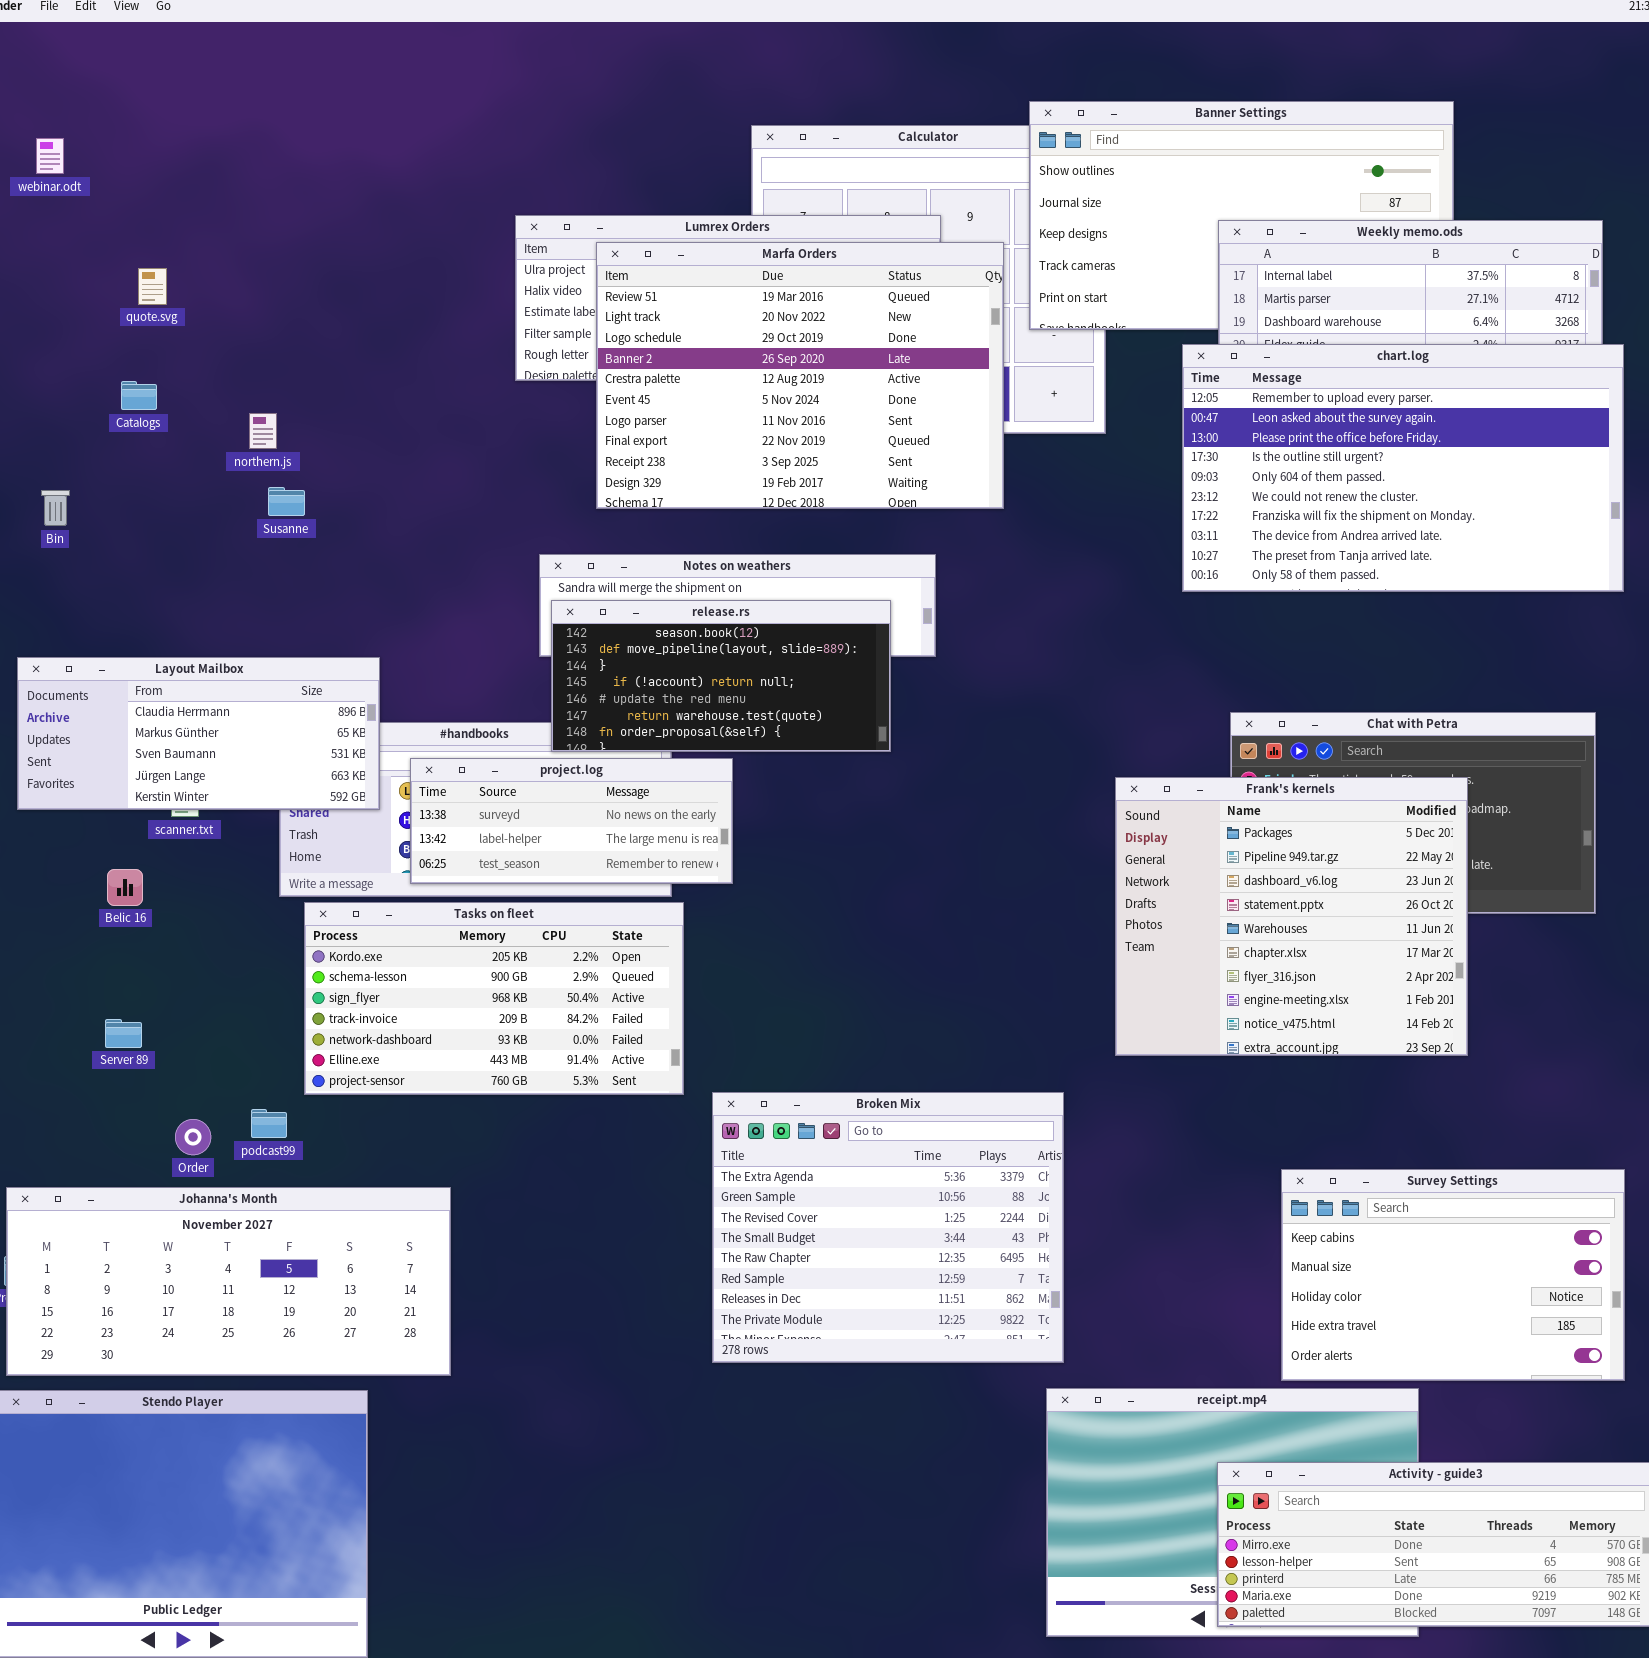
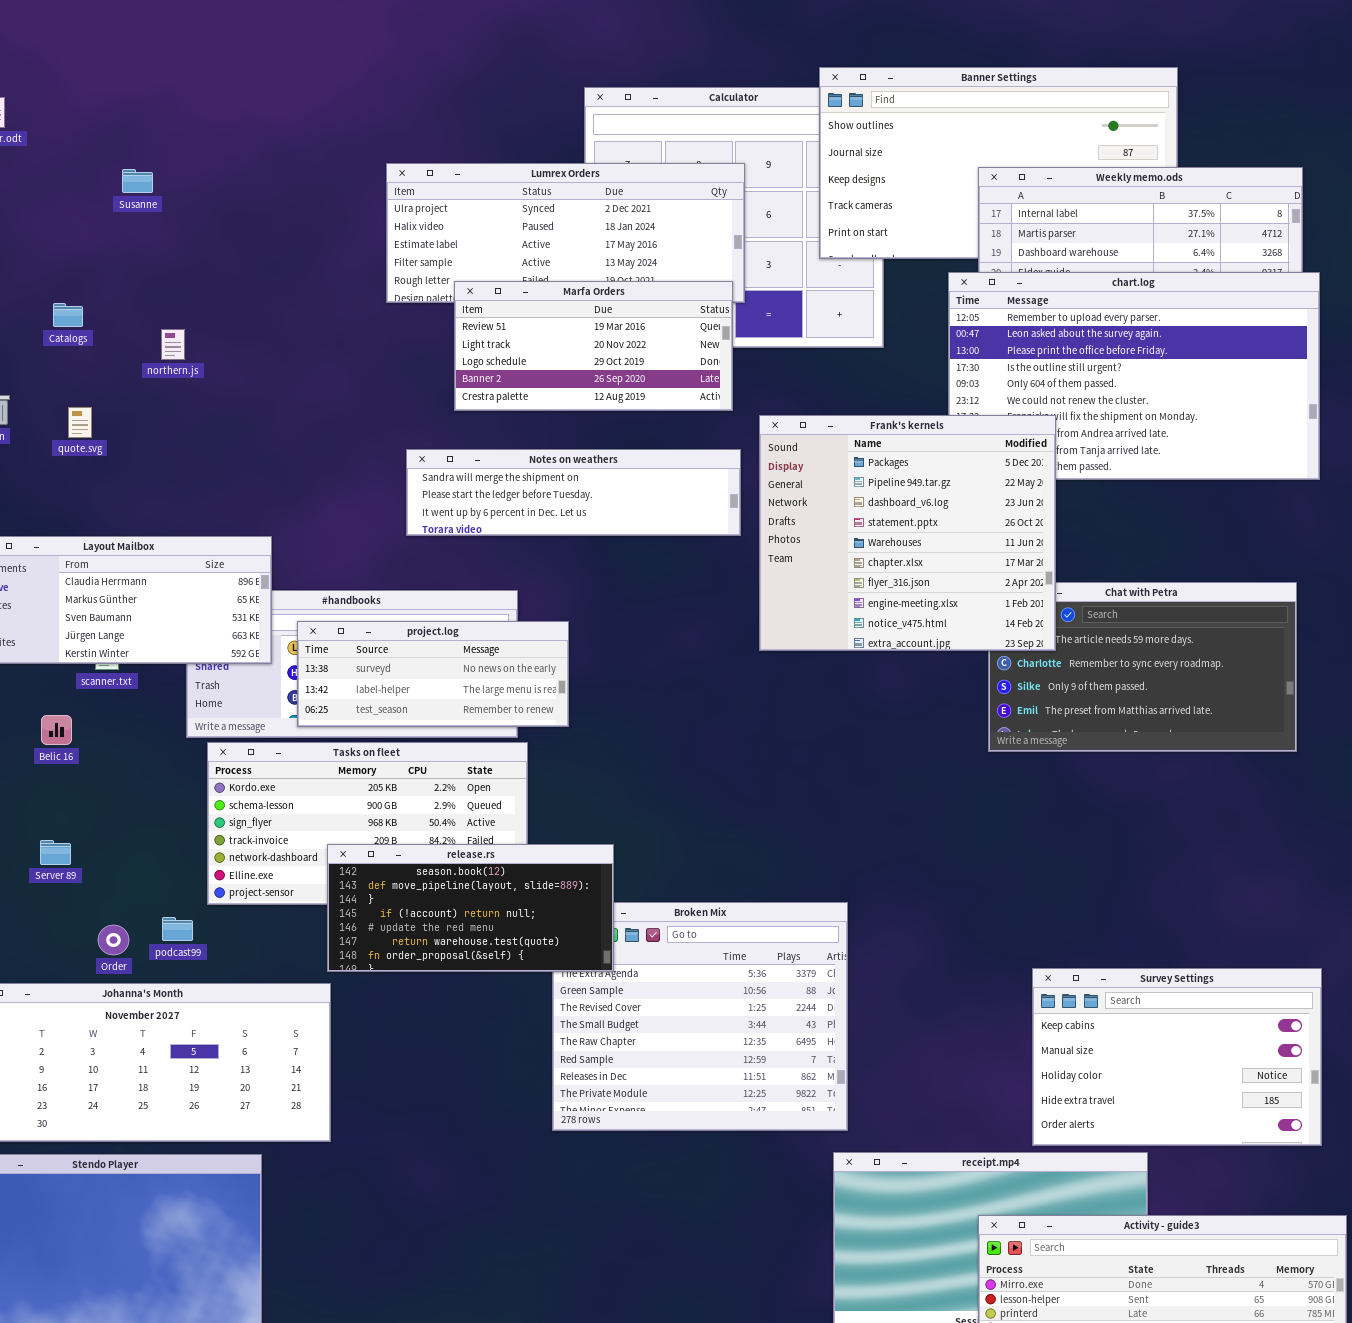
Marfa Orders: [596,242,1004,509] -> [454,281,733,411], resized
quote.svg: [138,268,167,305] -> [68,407,92,438], moved
Susanne: [268,487,305,516] -> [122,169,153,193], moved
release.rs: [551,600,891,752] -> [327,844,614,972], moved
Frank's kernels: [1115,777,1468,1056] -> [759,415,1056,651], moved

